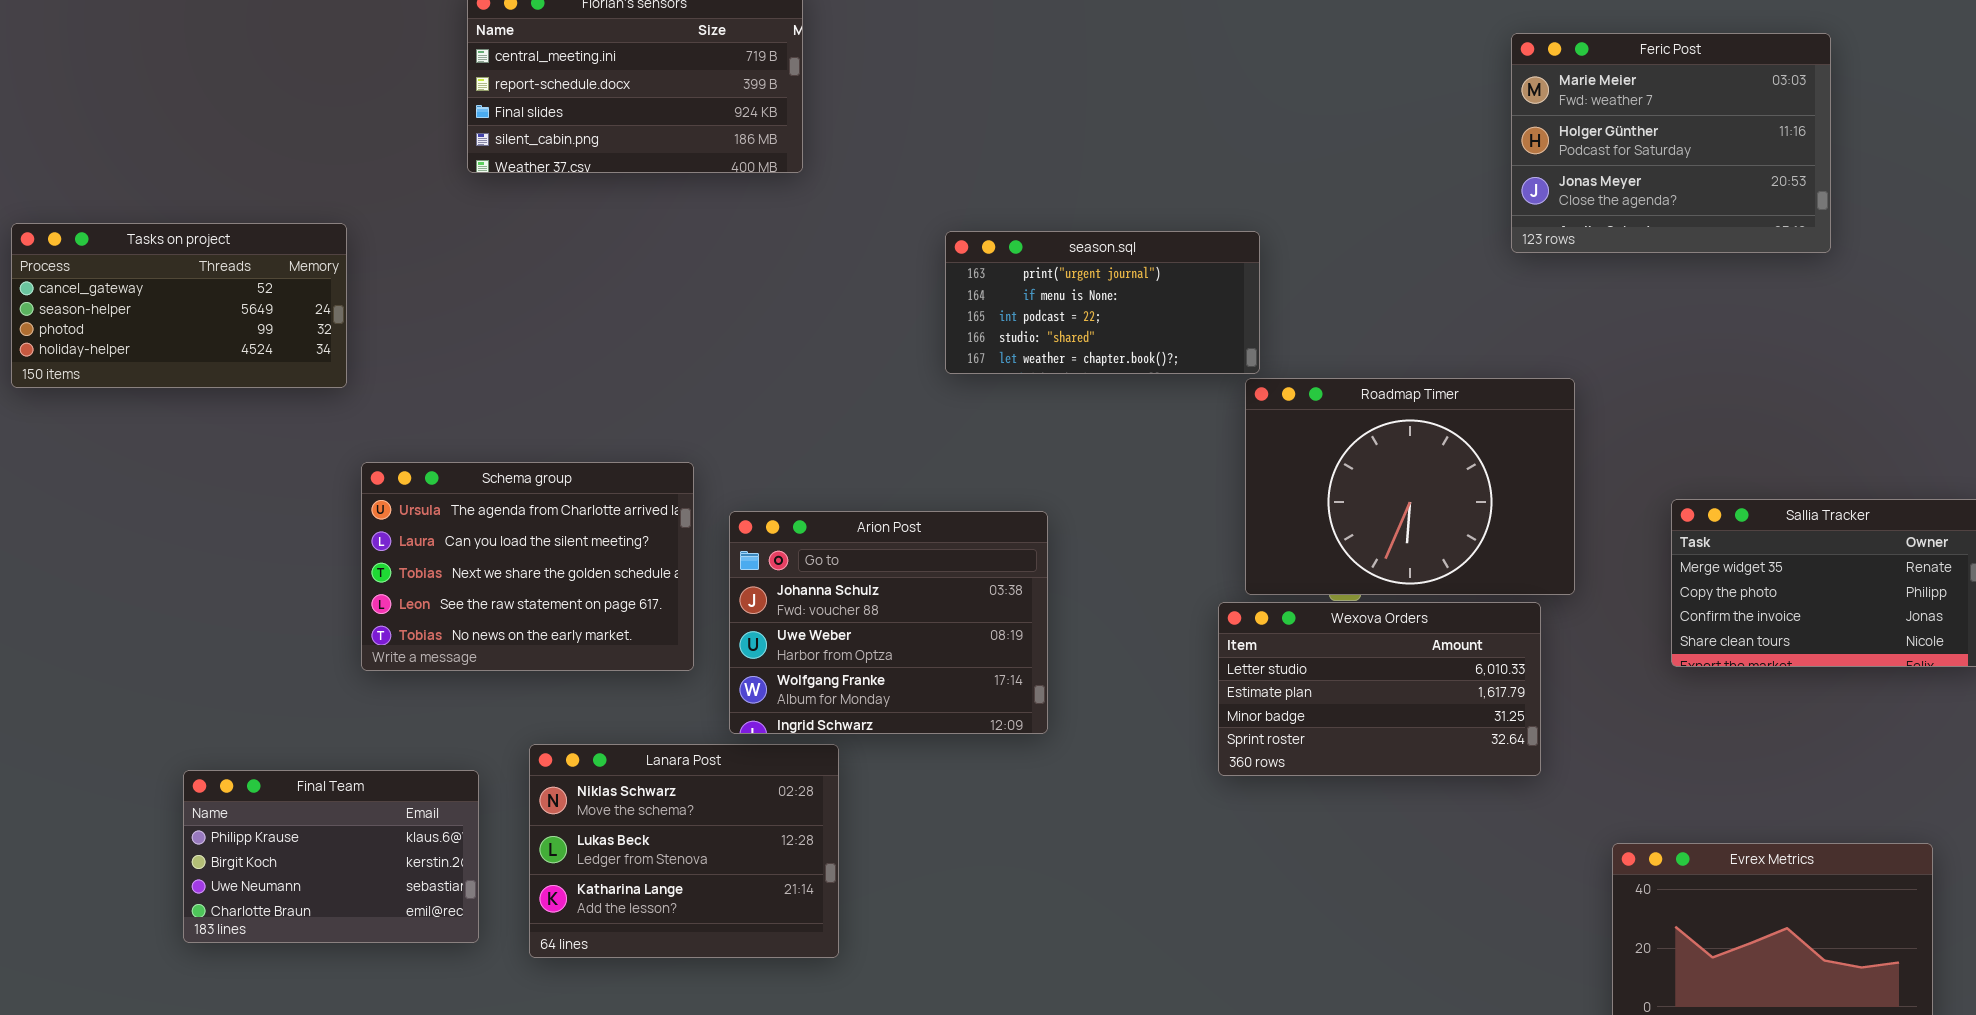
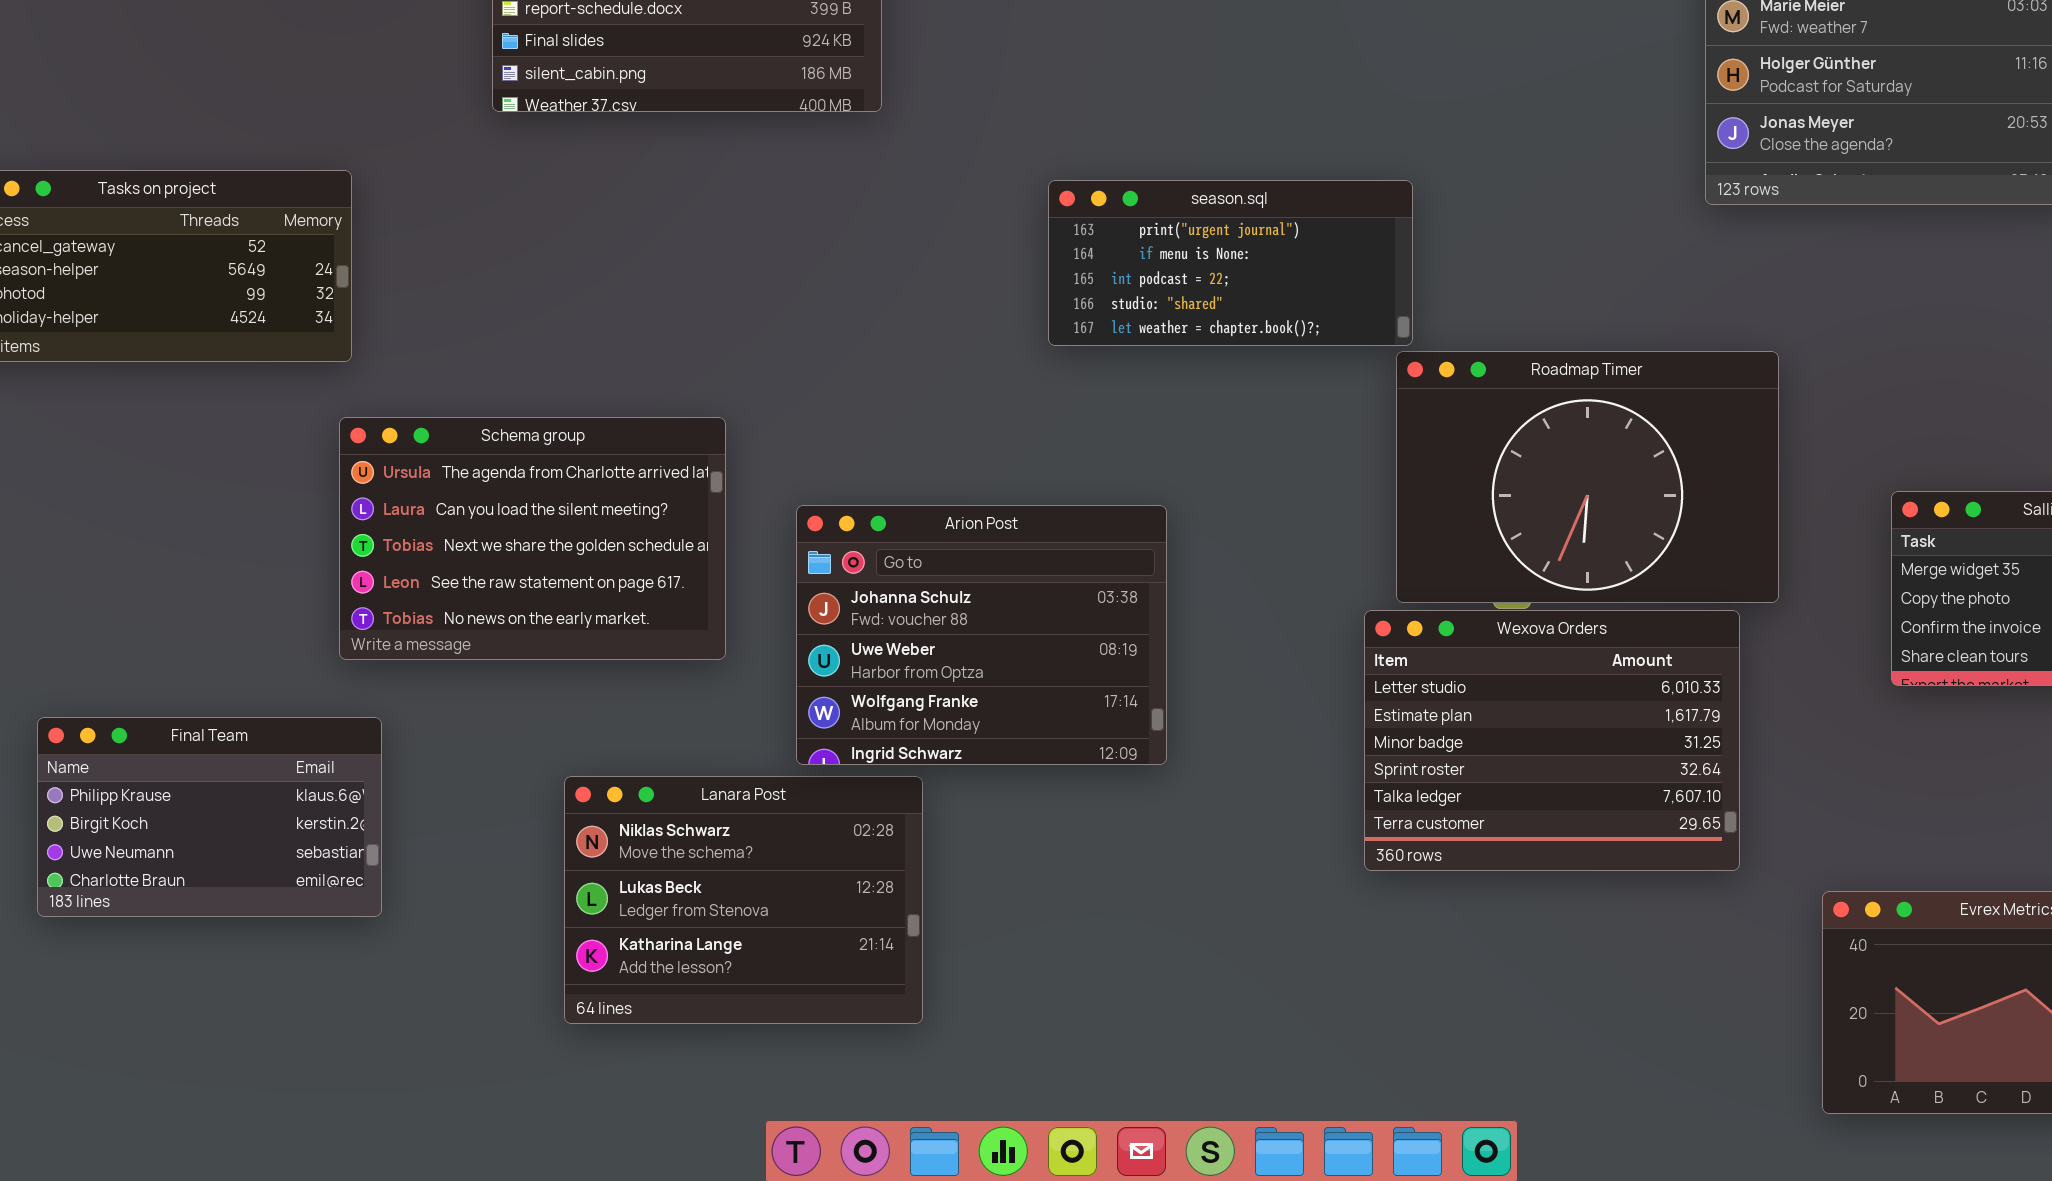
Schema group: [361,462,694,671] -> [339,417,726,660], moved
Wexova Orders: [1218,602,1541,776] -> [1364,610,1740,871], resized
Final Team: [183,770,479,943] -> [37,717,382,917], moved

